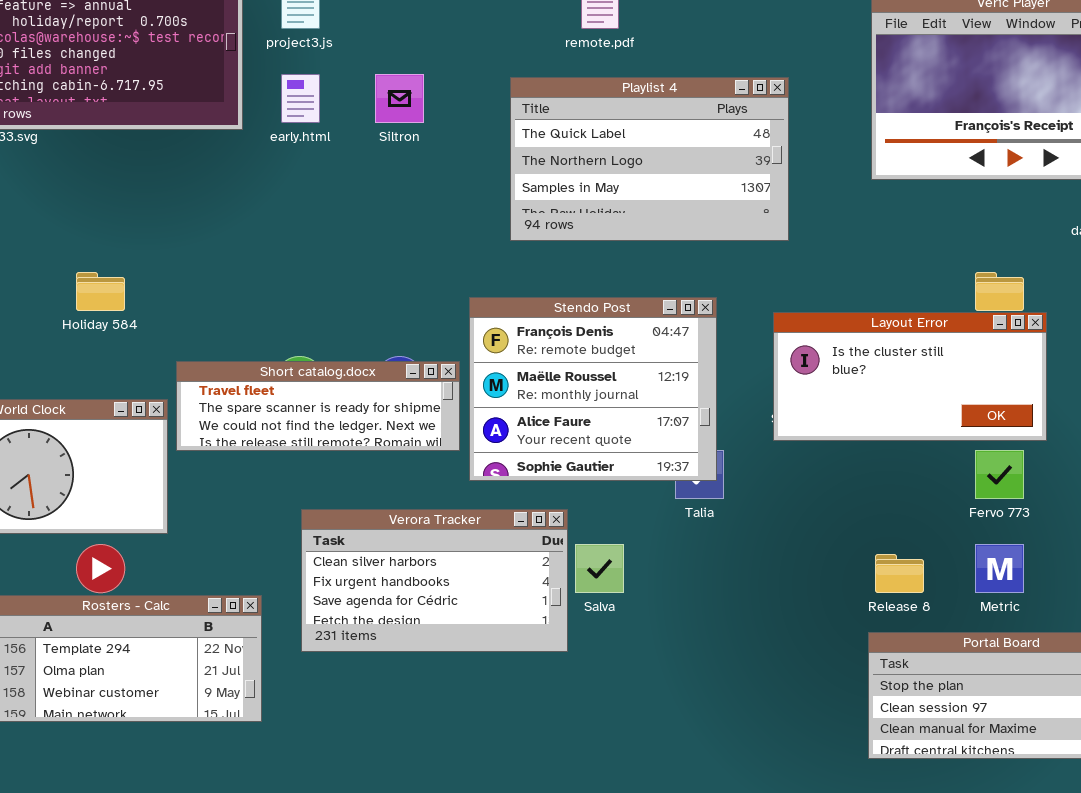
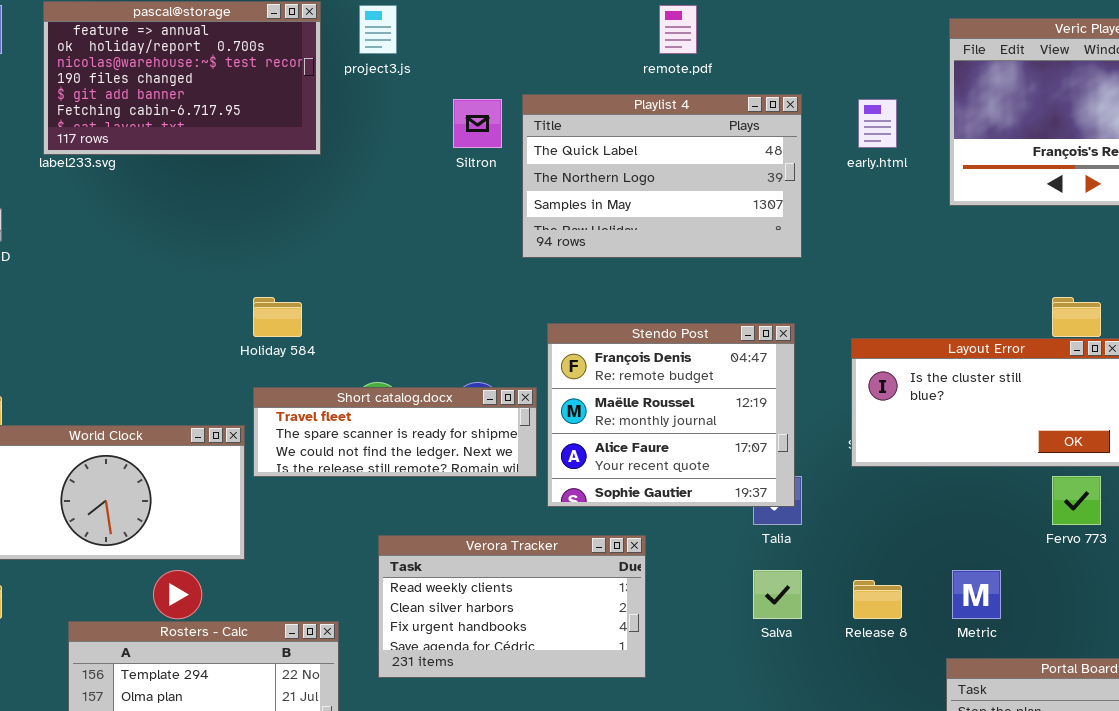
early.html: [281,74,320,123] -> [858,99,897,148], moved
Playlist 4: [510,77,789,241] -> [522,94,802,258], moved
Holiday 584: [76,272,125,311] -> [253,297,302,337], moved
Verora Tracker: [301,509,568,652] -> [378,535,646,678], scrolled up 1 row
Salva: [575,544,624,593] -> [753,570,802,619], moved
Metric: [975,544,1024,593] -> [952,570,1001,619], moved
Release 8: [875,554,924,593] -> [853,580,902,619], moved

